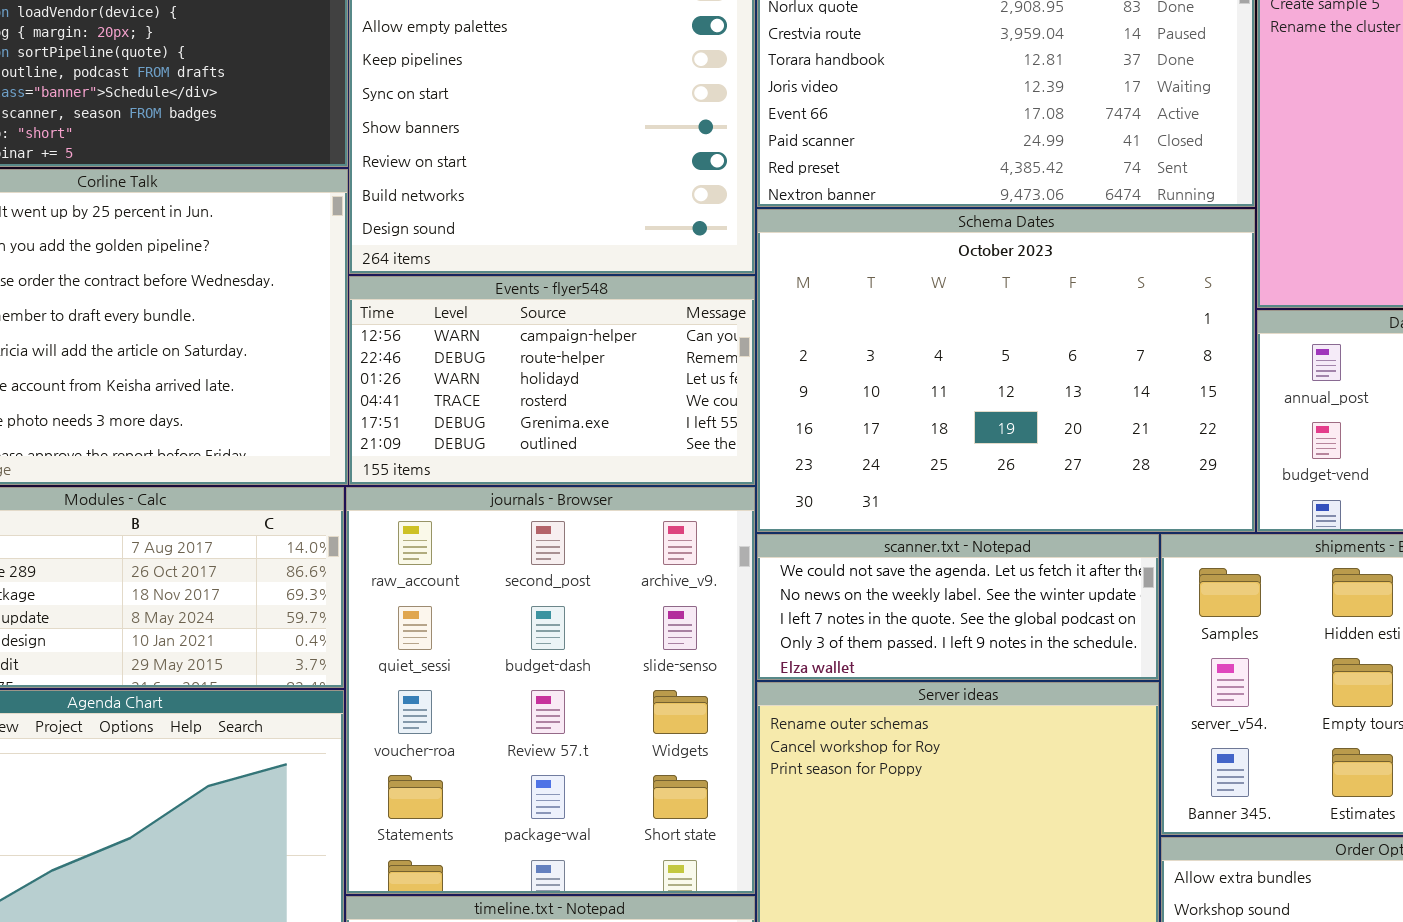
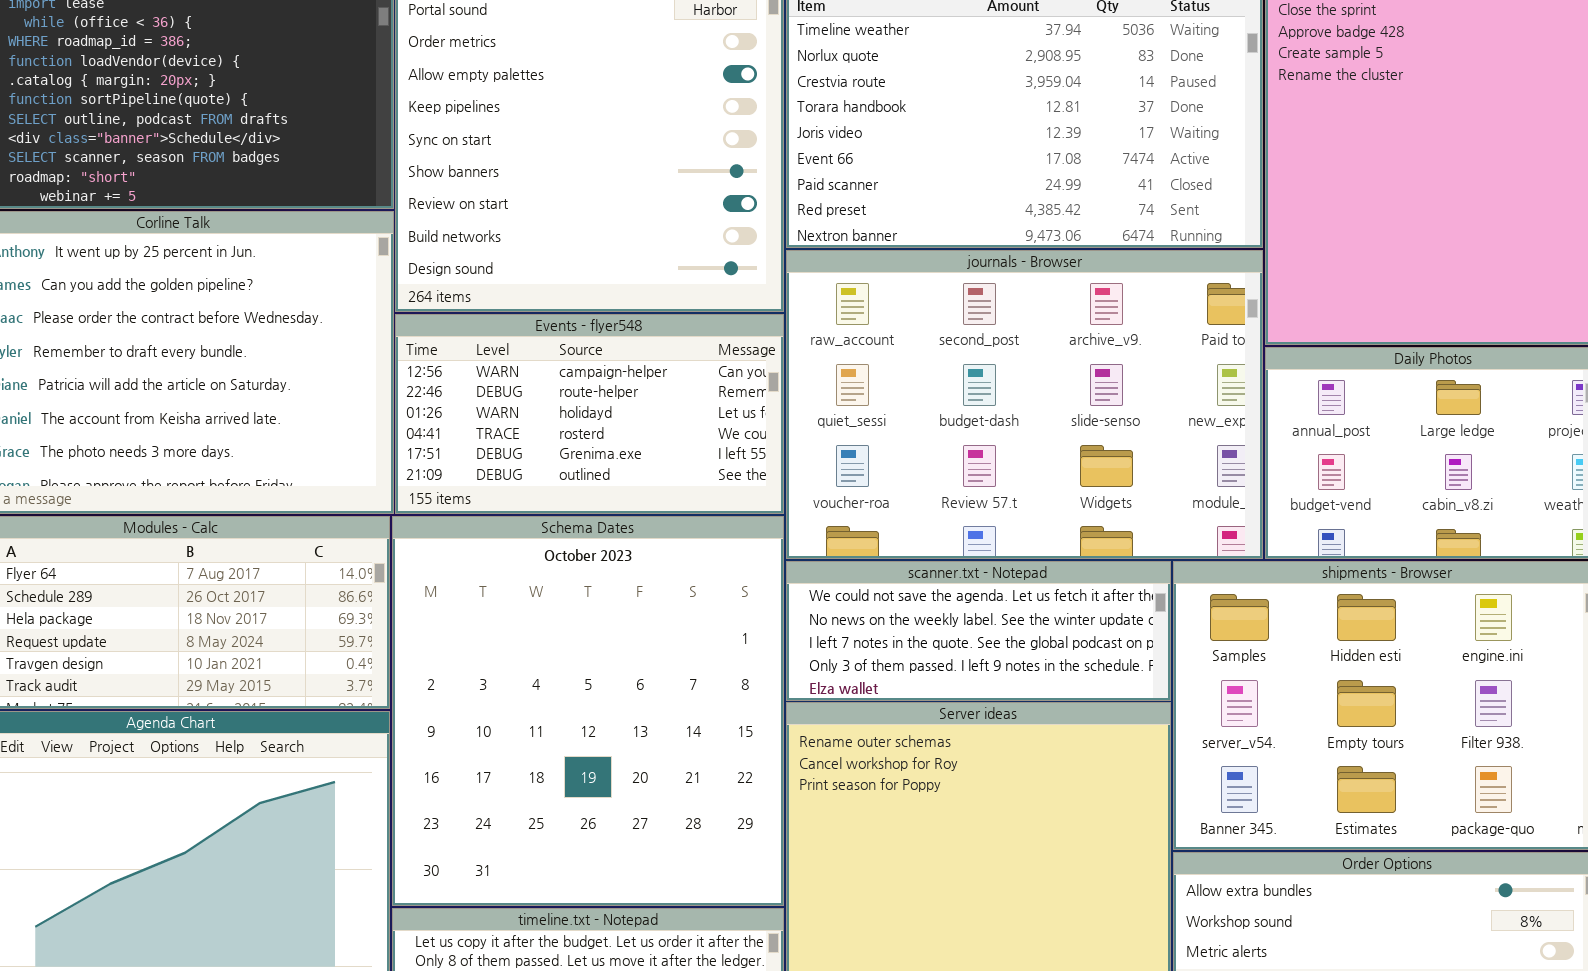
Schema Dates: [757,209,1255,532] -> [392,516,784,906], moved, resized
journals - Browser: [346,487,755,894] -> [786,250,1263,559], moved, resized

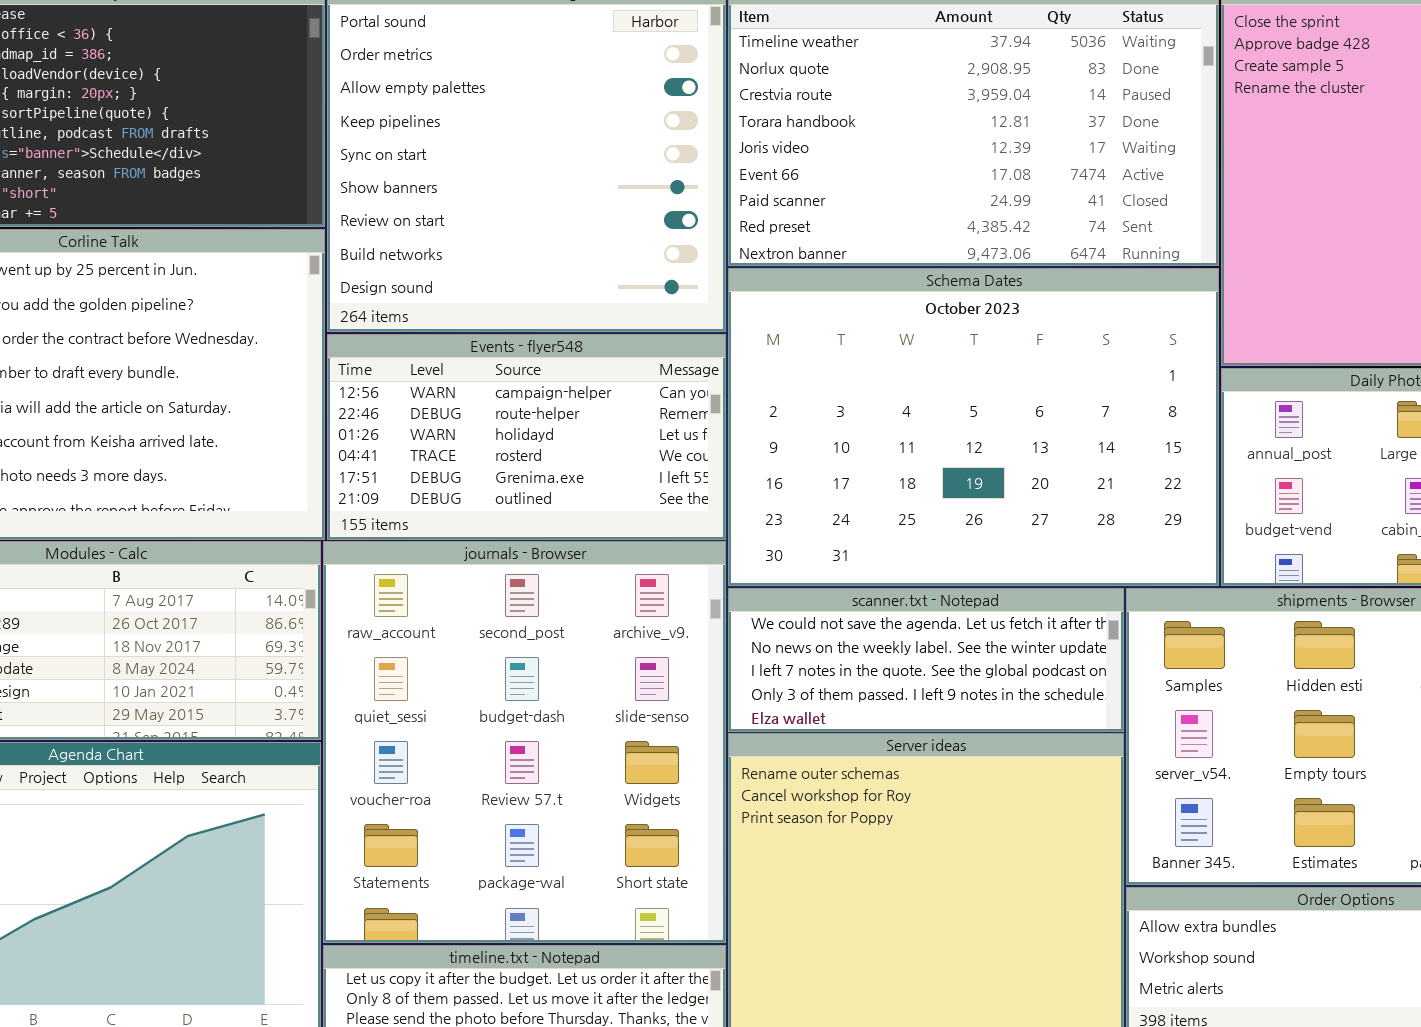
journals - Browser: [786,250,1263,559] -> [323,541,726,943], moved, resized
Schema Dates: [392,516,784,906] -> [728,268,1219,586], moved, resized

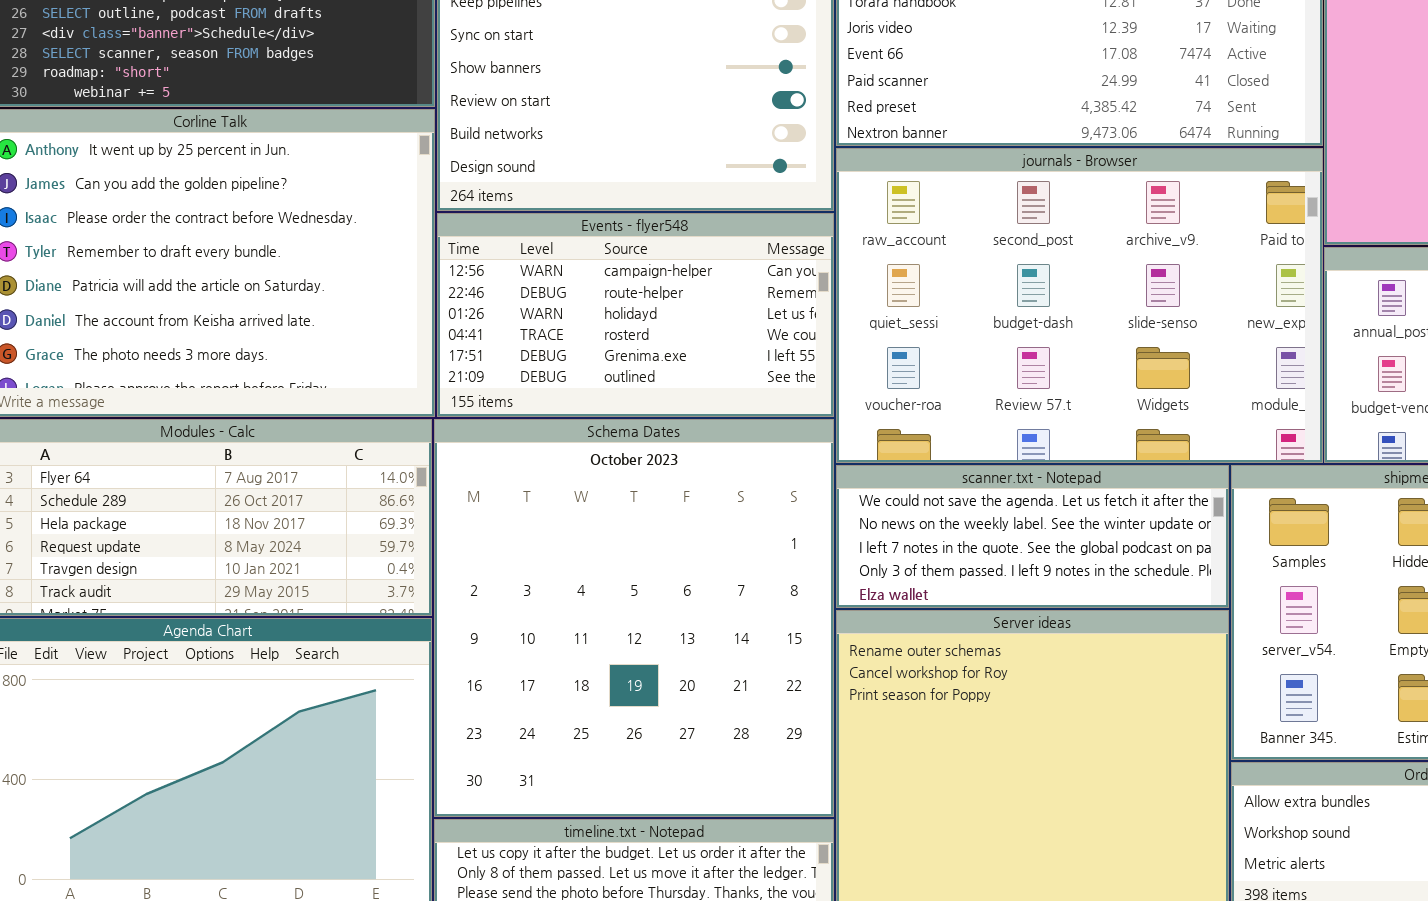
Schema Dates: [728,268,1219,586] -> [434,419,834,817], moved, resized
journals - Browser: [323,541,726,943] -> [836,148,1323,463], moved, resized

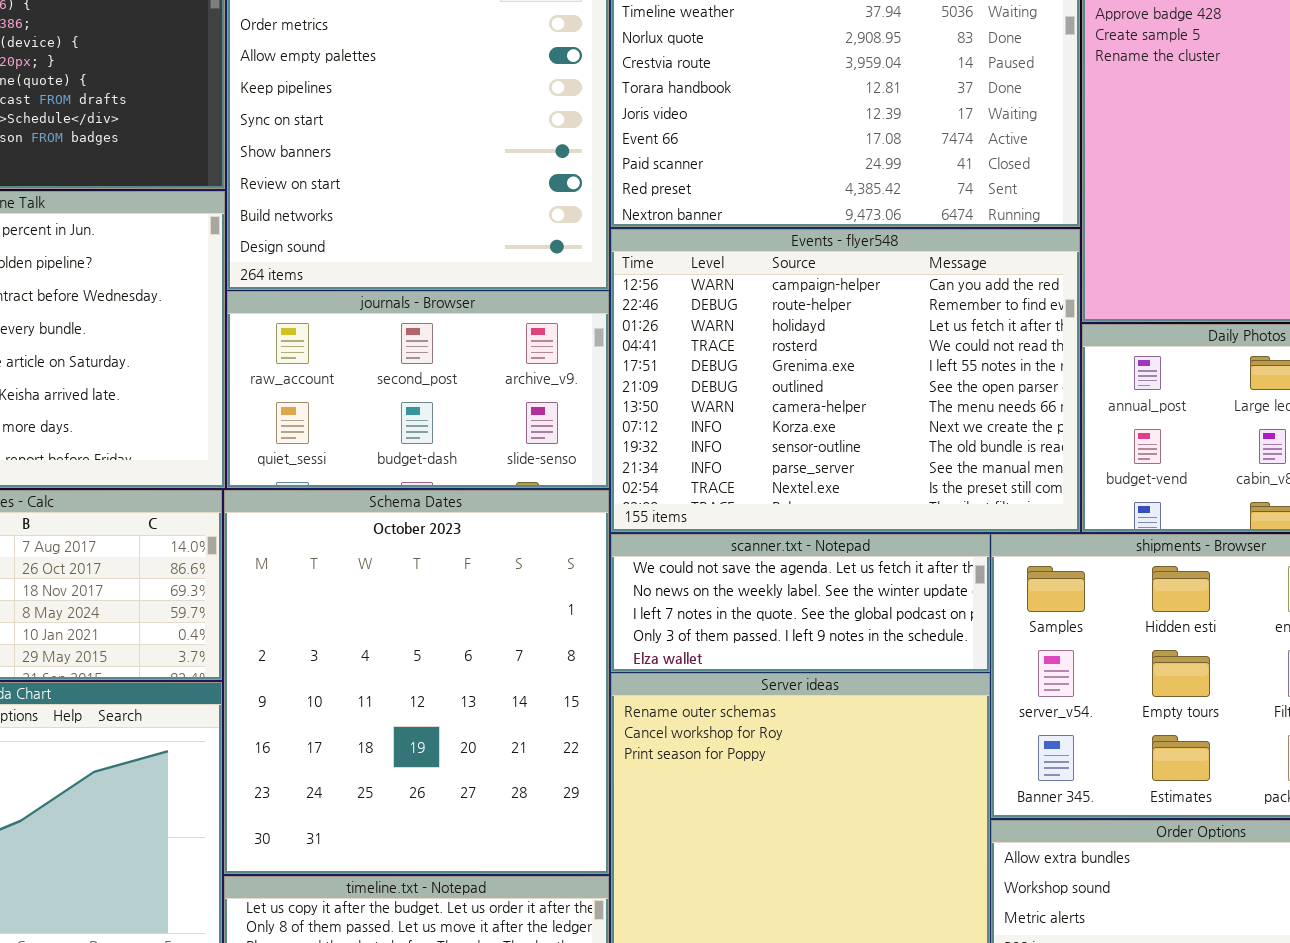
journals - Browser: [836,148,1323,463] -> [227,291,609,488], moved, resized
Events - flyer548: [437,213,834,417] -> [611,229,1080,532], moved, resized

